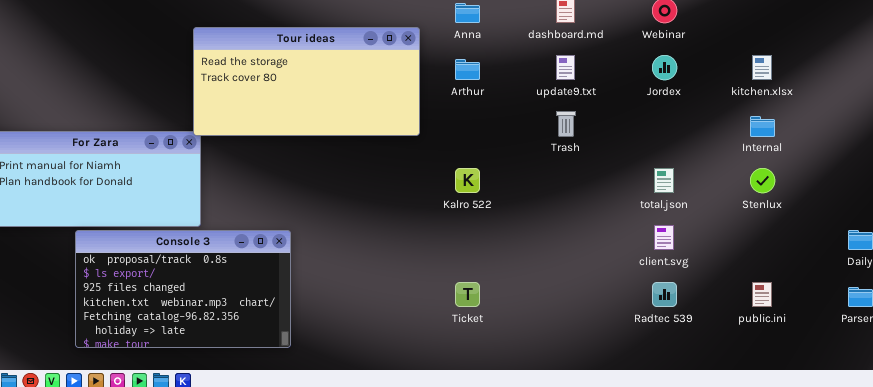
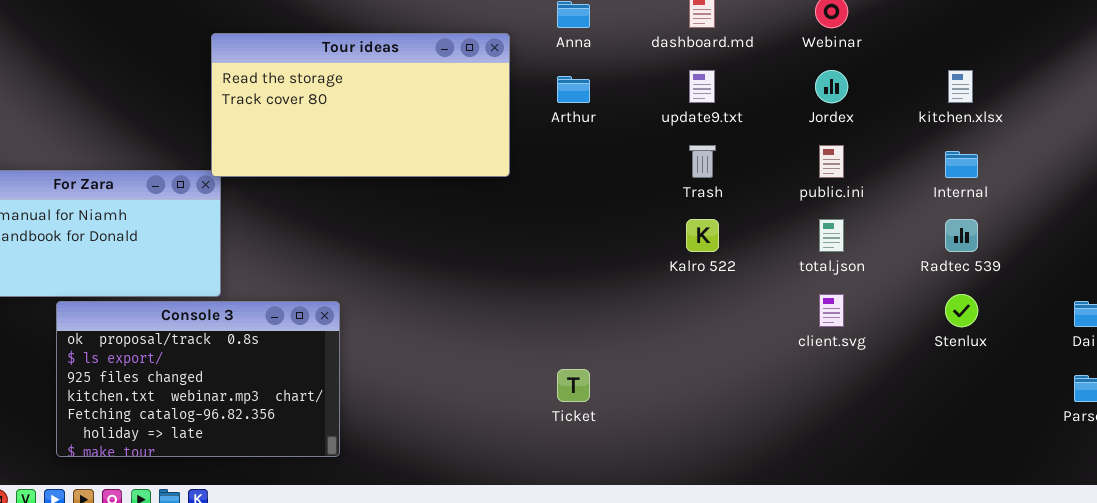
Kalro 522: [455,168,480,193] -> [686,219,719,252], moved
Stenlux: [750,168,775,193] -> [945,294,978,327], moved
Radtec 539: [652,282,677,307] -> [945,219,978,252], moved
public.ini: [752,282,772,307] -> [819,145,844,178], moved

